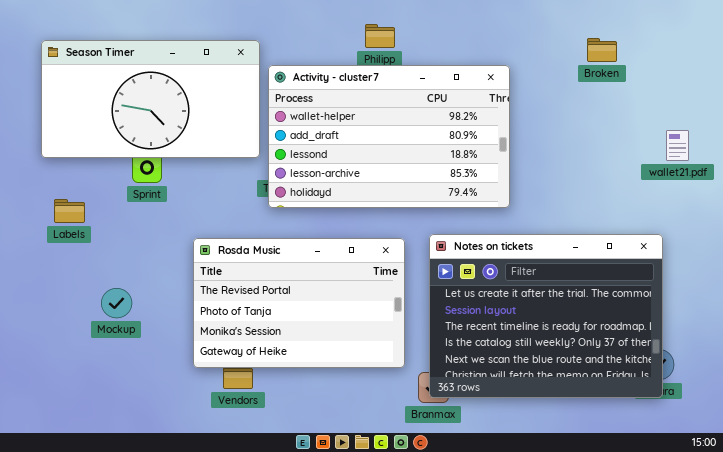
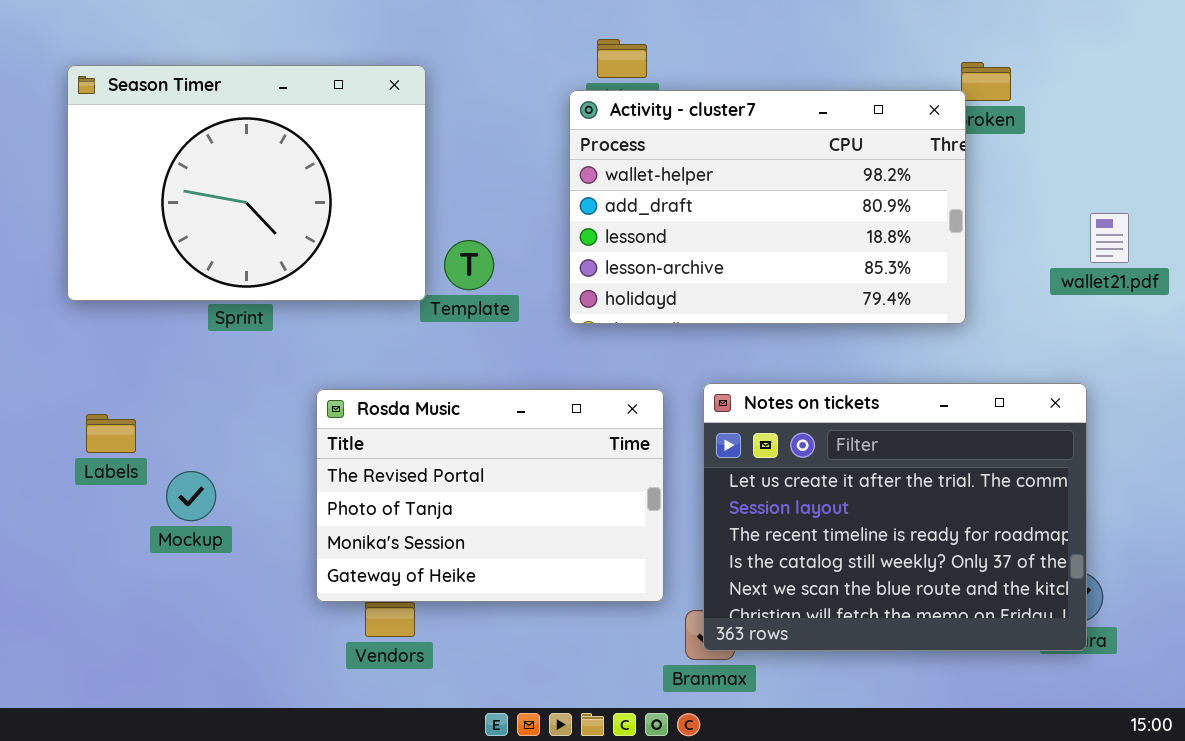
Season Timer: [41,40,260,158] -> [67,65,426,301], resized
Activity - cluster7: [268,65,510,208] -> [569,90,966,324], moved
Labels: [54,199,85,223] -> [86,414,136,453], moved

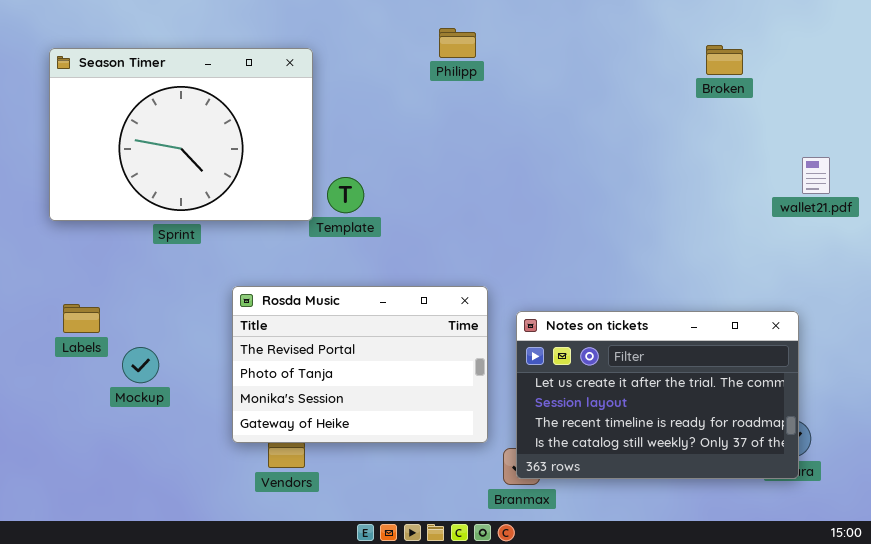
Activity - cluster7: [569,90,966,324] -> none, closed
Notes on tickets: [703,383,1087,651] -> [516,311,799,479], resized

